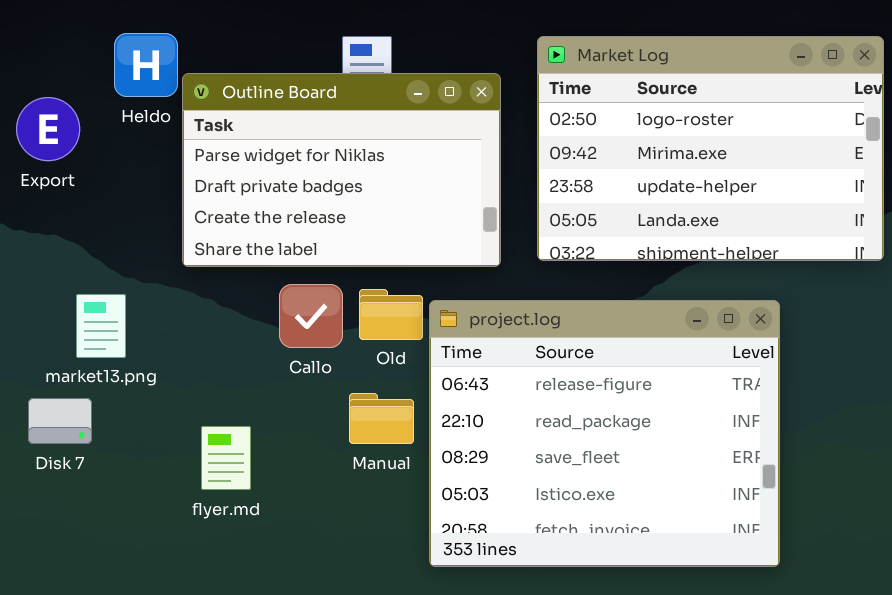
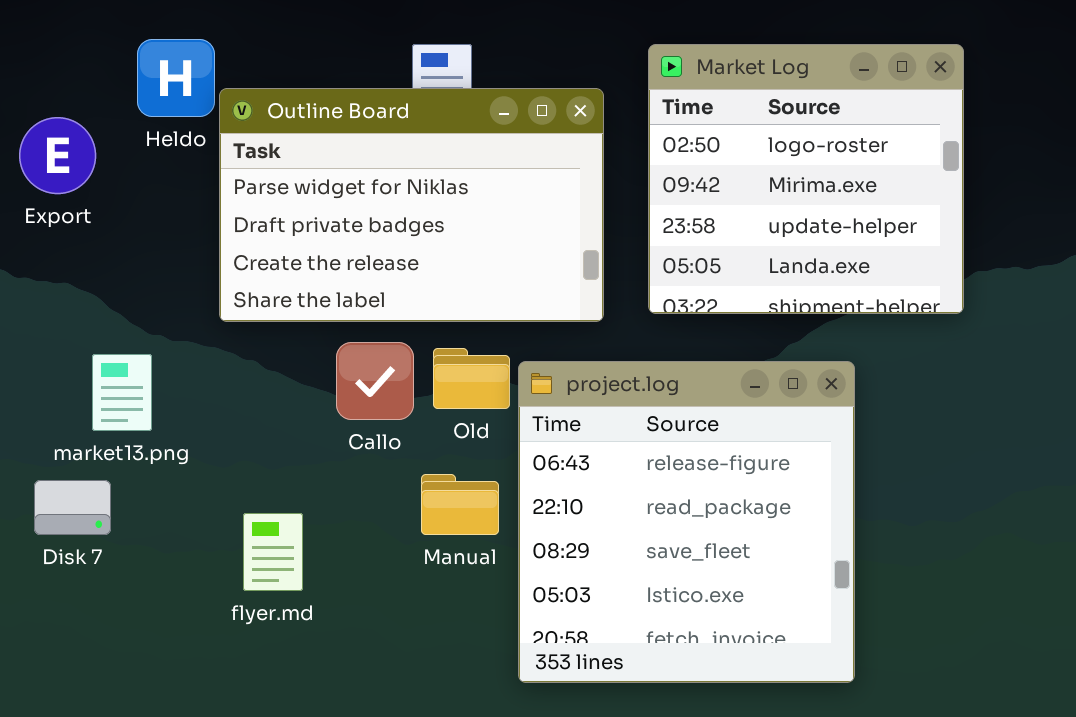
Market Log: [537,36,884,261] -> [648,44,964,314], resized
project.log: [429,300,780,567] -> [518,361,855,683], resized

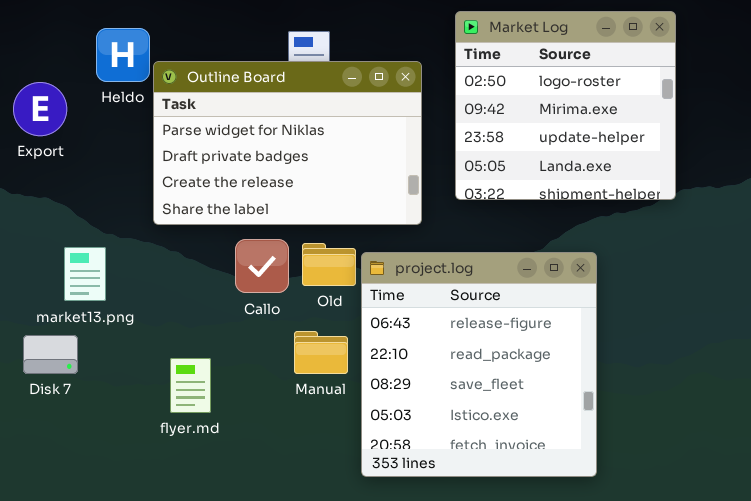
Market Log: [648,44,964,314] -> [455,11,676,200], moved

